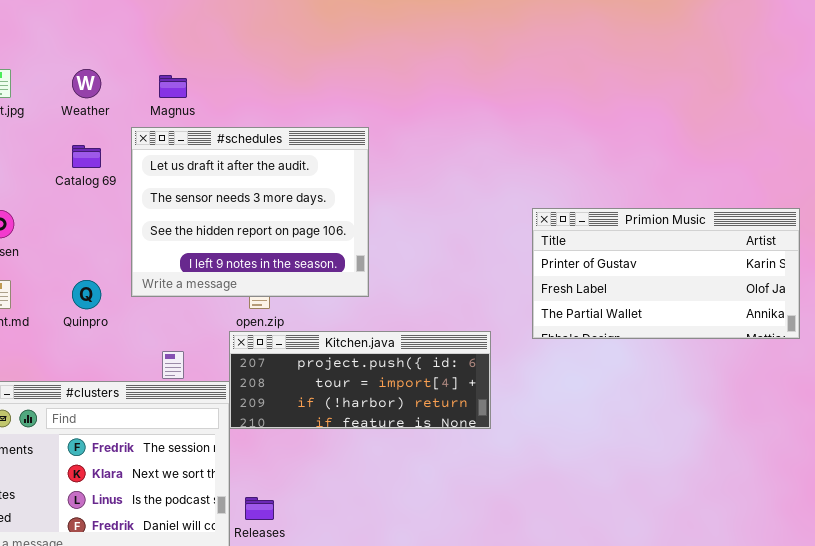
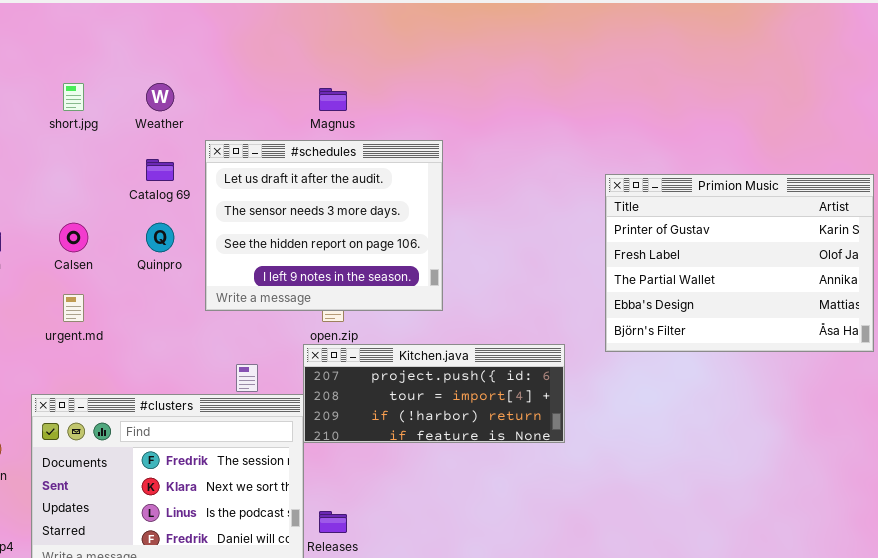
Magnus: [159,75,187,98] -> [319,88,347,111], moved
Primion Music: [532,208,800,339] -> [605,174,874,352], resized
Quinpro: [72,280,101,309] -> [146,223,174,252], moved

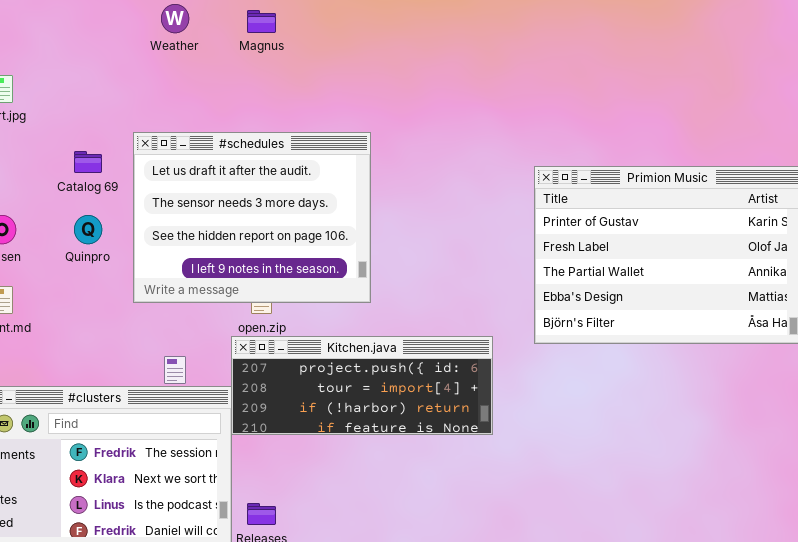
Weather: [146,83,174,111] -> [161,4,189,33], moved
Magnus: [319,88,347,111] -> [247,10,276,33], moved

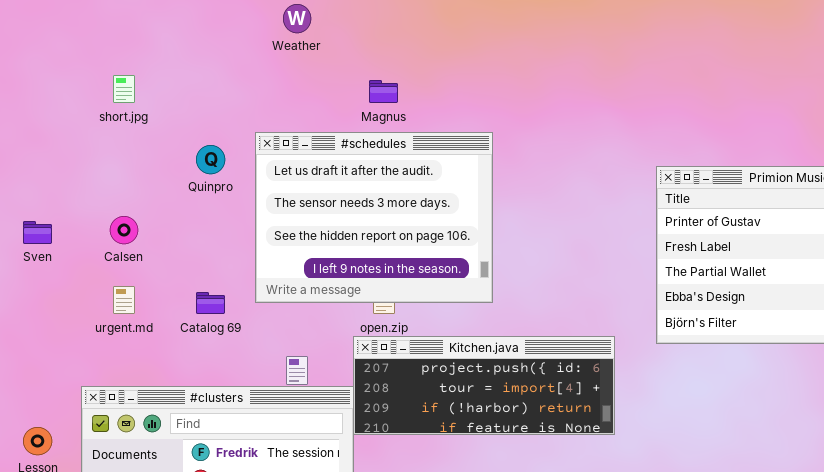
Magnus: [247,10,276,33] -> [369,80,398,103], moved
Catalog 69: [74,151,102,173] -> [196,292,225,314], moved
Quinpro: [74,215,102,244] -> [196,145,225,174], moved

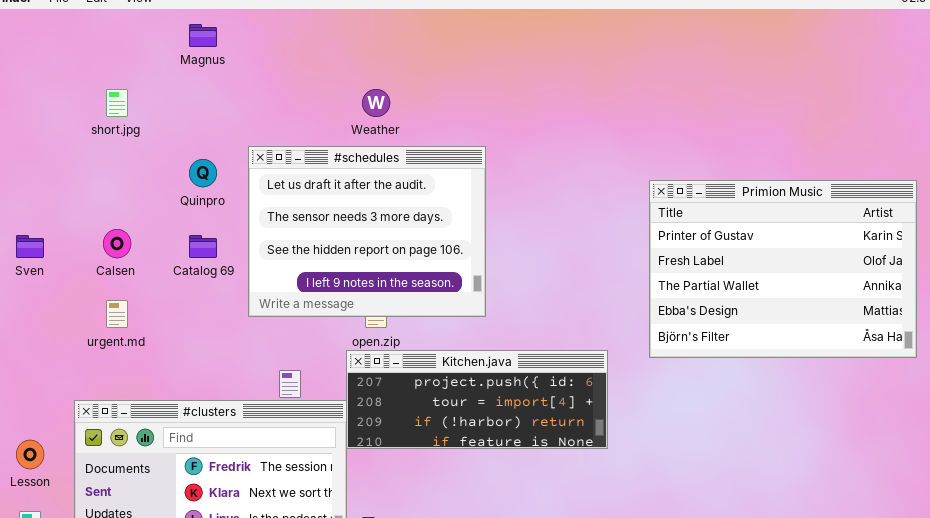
Weather: [283,4,311,33] -> [362,89,390,117], moved
Magnus: [369,80,398,103] -> [189,24,217,47], moved
Catalog 69: [196,292,225,314] -> [189,235,217,258], moved

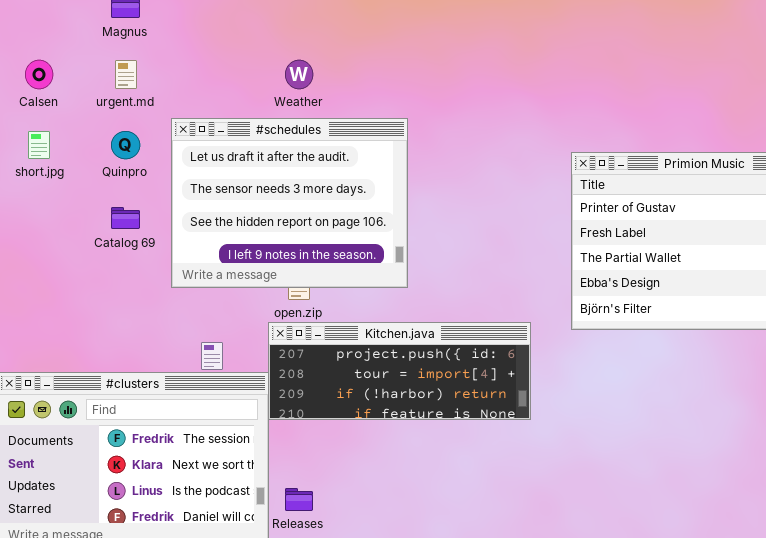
short.jpg: [106,89,128,117] -> [28,131,50,159], moved
Calsen: [103,229,131,258] -> [25,60,53,89], moved
urgent.md: [106,300,128,328] -> [115,60,137,89], moved

